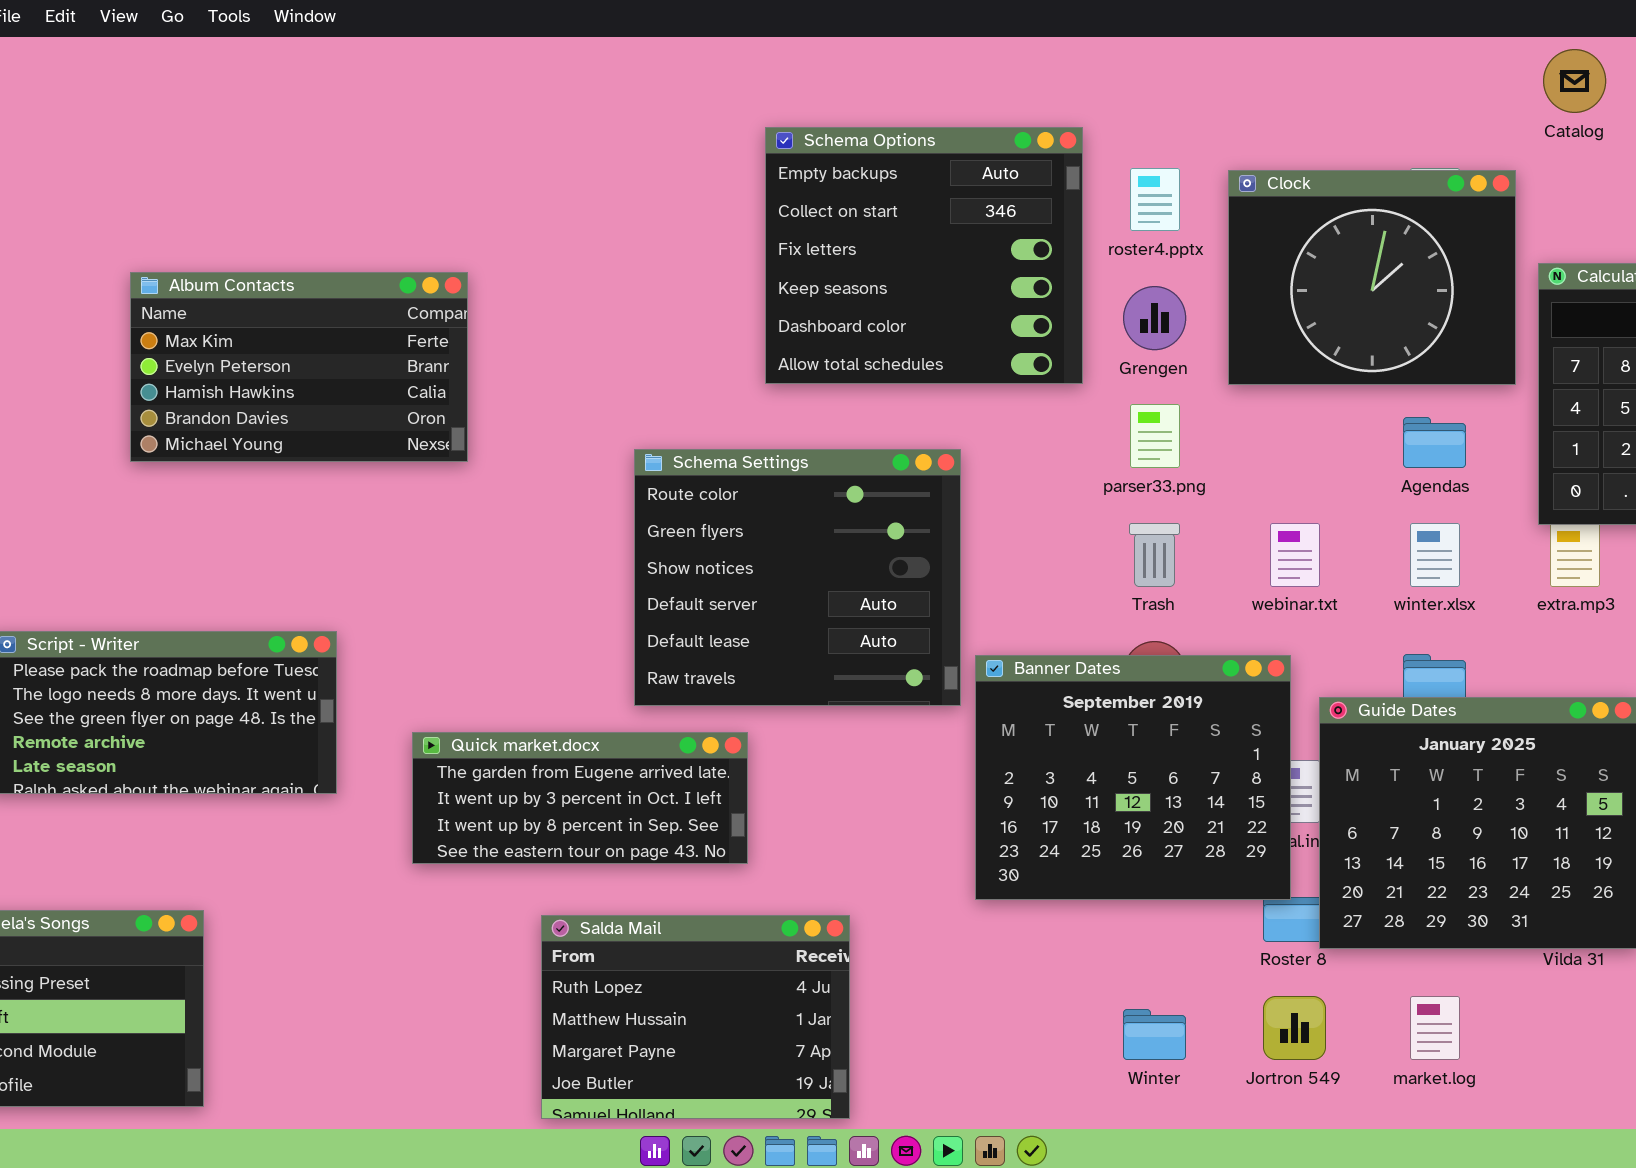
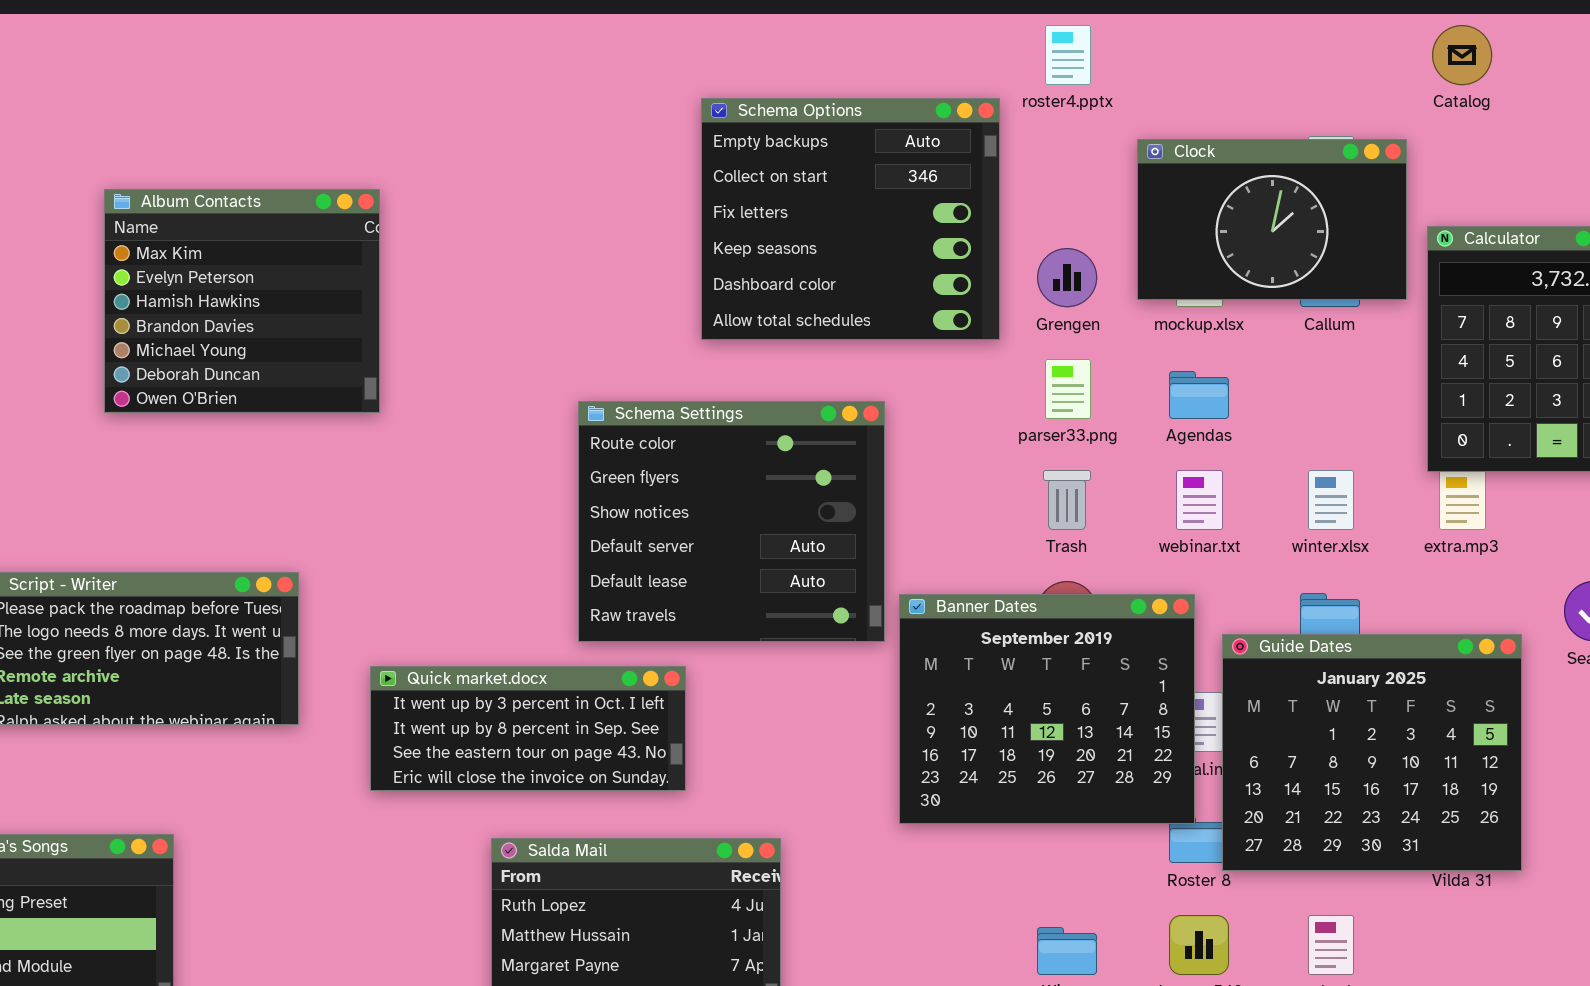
roster4.pptx: [1130,168,1180,231] -> [1045,25,1091,85], moved
Clock: [1228,170,1516,385] -> [1137,139,1407,300], resized
Album Contacts: [130,272,468,462] -> [104,189,380,413], resized
Agendas: [1403,417,1466,468] -> [1169,371,1229,419], moved
Quick market.docx: [412,732,748,864] -> [370,666,686,791], scrolled down 1 row

